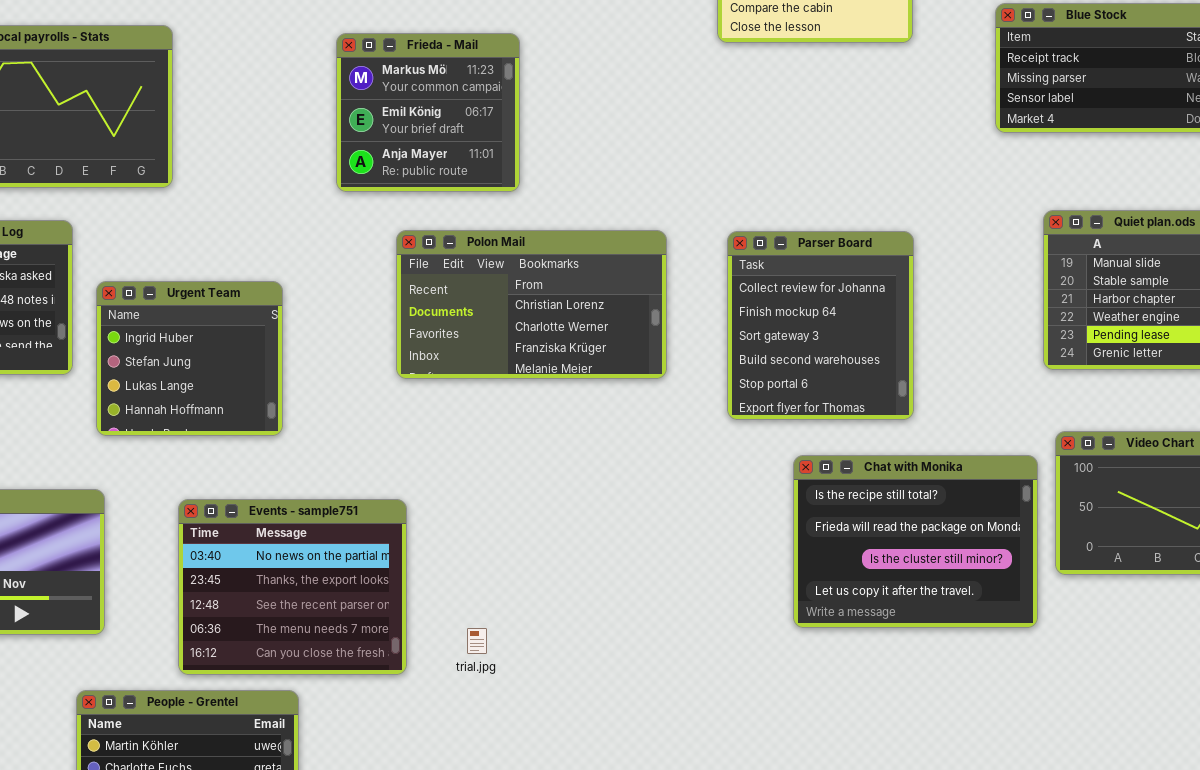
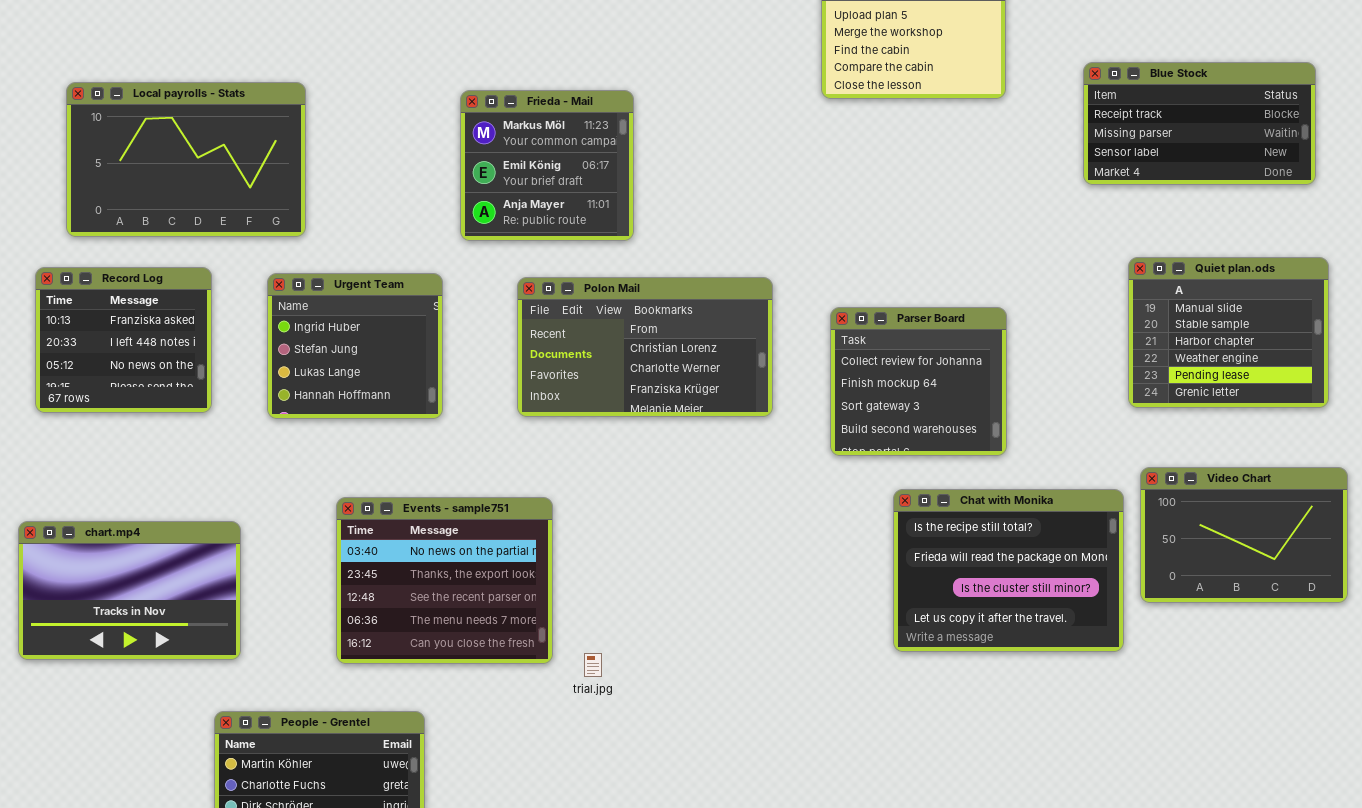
Parser Board: [727,231,914,420] -> [830,307,1007,456], resized
Urgent Team: [96,281,283,436] -> [267,273,443,419], moved
Events - sample751: [178,499,407,675] -> [336,497,553,664], moved

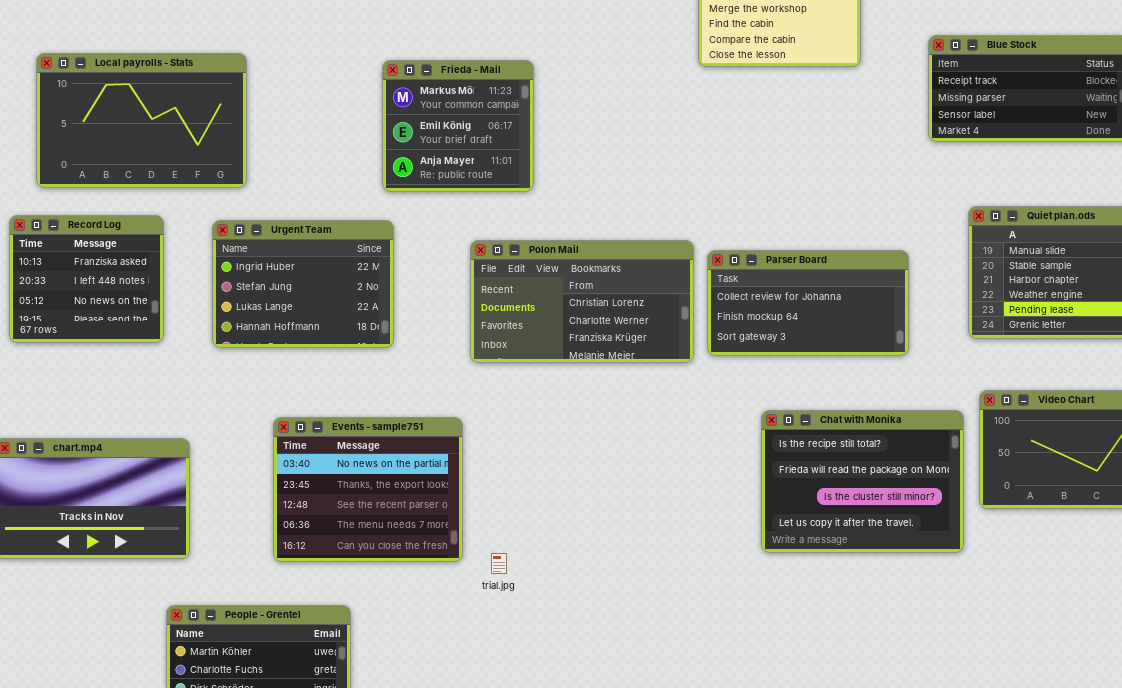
Urgent Team: [267,273,443,419] -> [212,220,394,348], resized
Polon Mail: [517,277,773,417] -> [470,240,694,363], moved
Parser Board: [830,307,1007,456] -> [707,250,909,356], resized

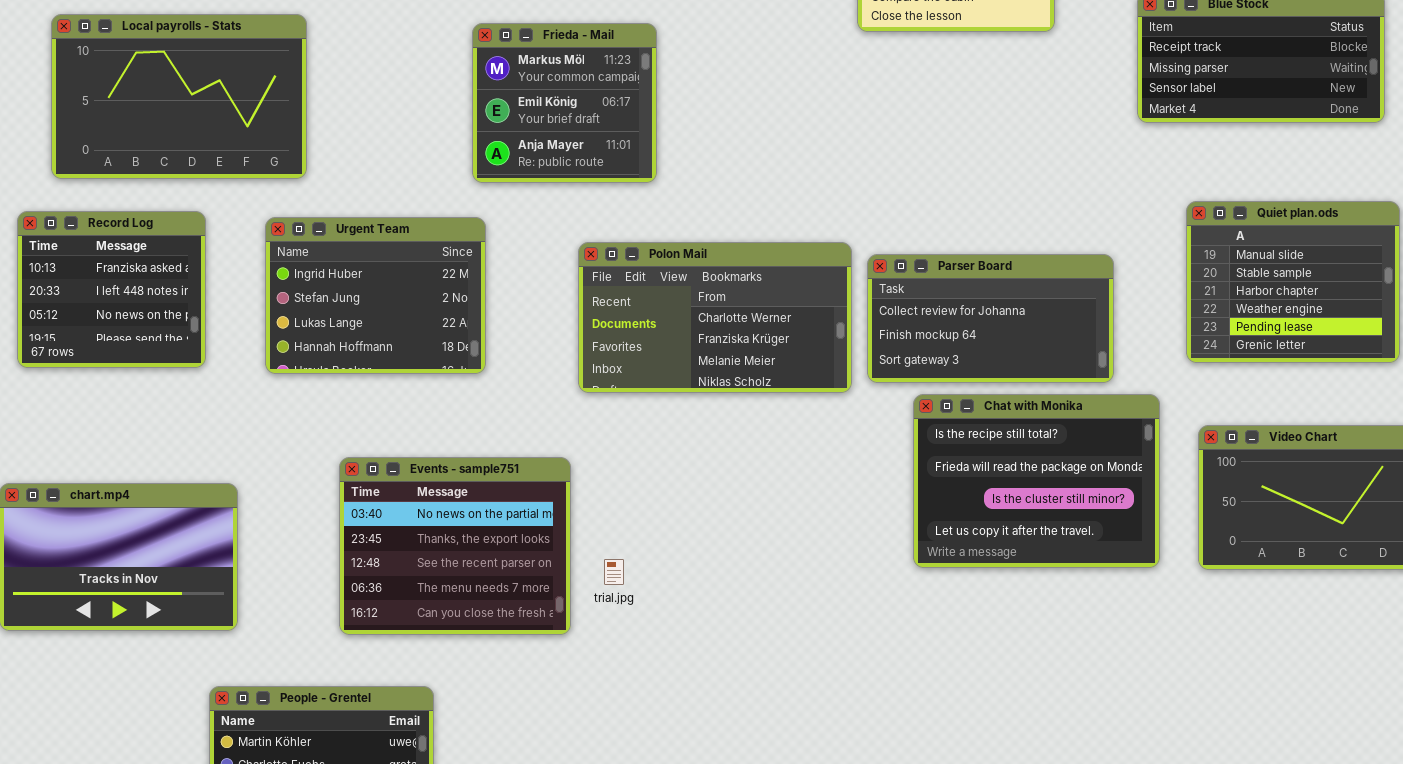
Polon Mail: [470,240,694,363] -> [578,242,852,393], scrolled down 1 row
Chat with Monika: [761,410,964,553] -> [913,394,1160,568], moved
trial.jpg: [491,553,507,574] -> [604,559,624,585], moved

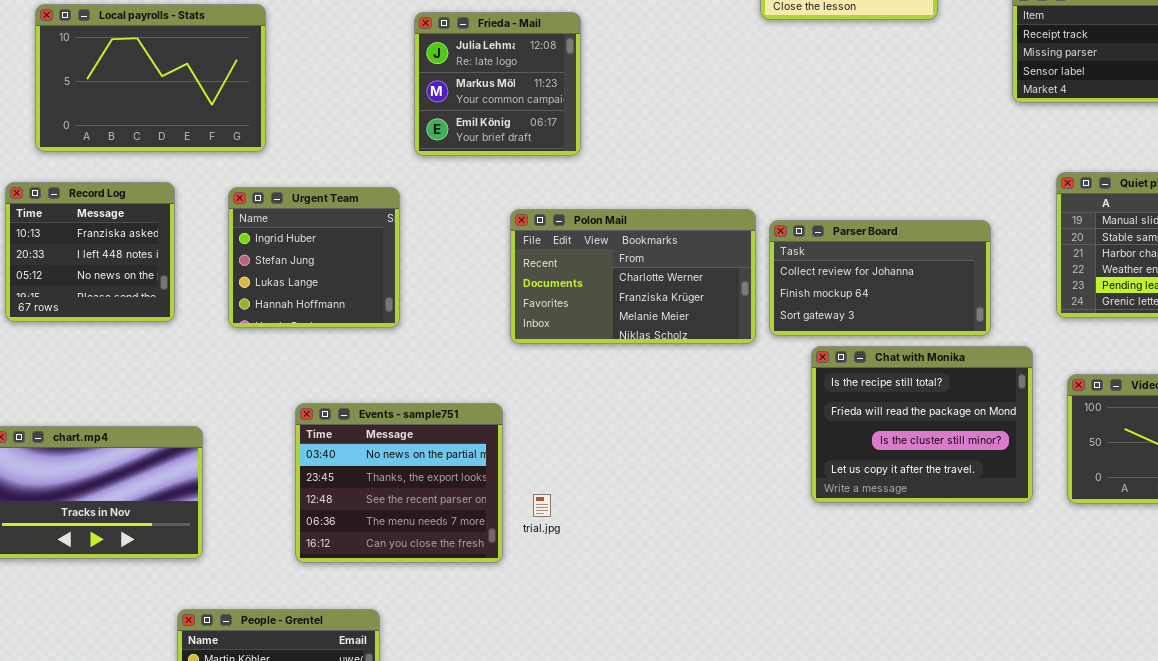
Frieda - Mail: [472,23,657,183] -> [414,12,581,156], scrolled up 1 row
Urgent Team: [265,217,486,374] -> [228,187,400,328], resized

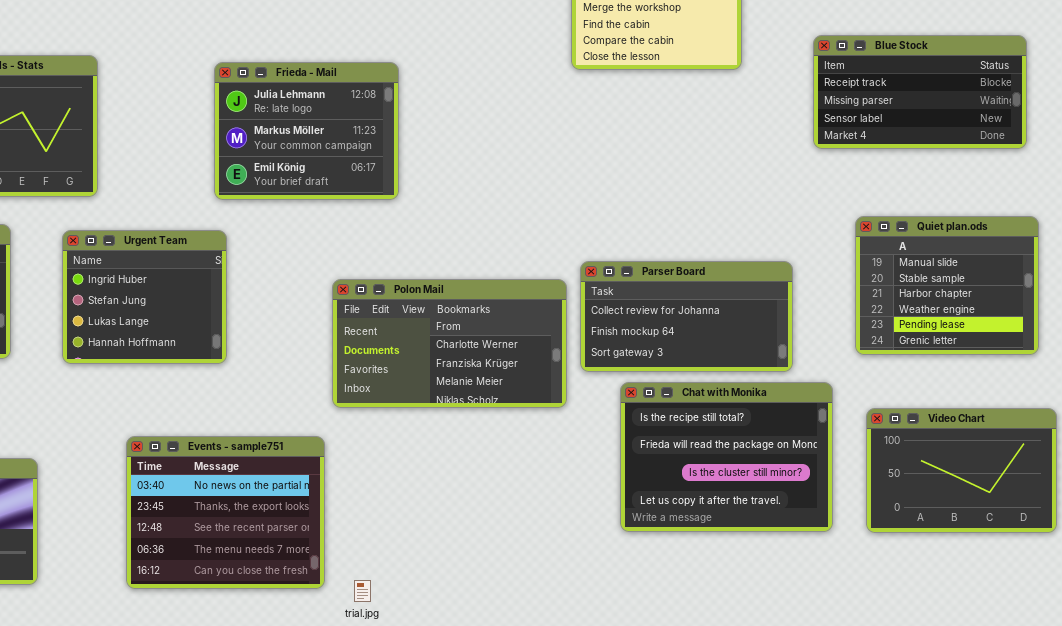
Frieda - Mail: [414,12,581,156] -> [214,62,399,200], resized
Polon Mail: [510,209,756,344] -> [332,279,567,408], moved
trial.jpg: [533,494,551,517] -> [354,580,371,602], moved

